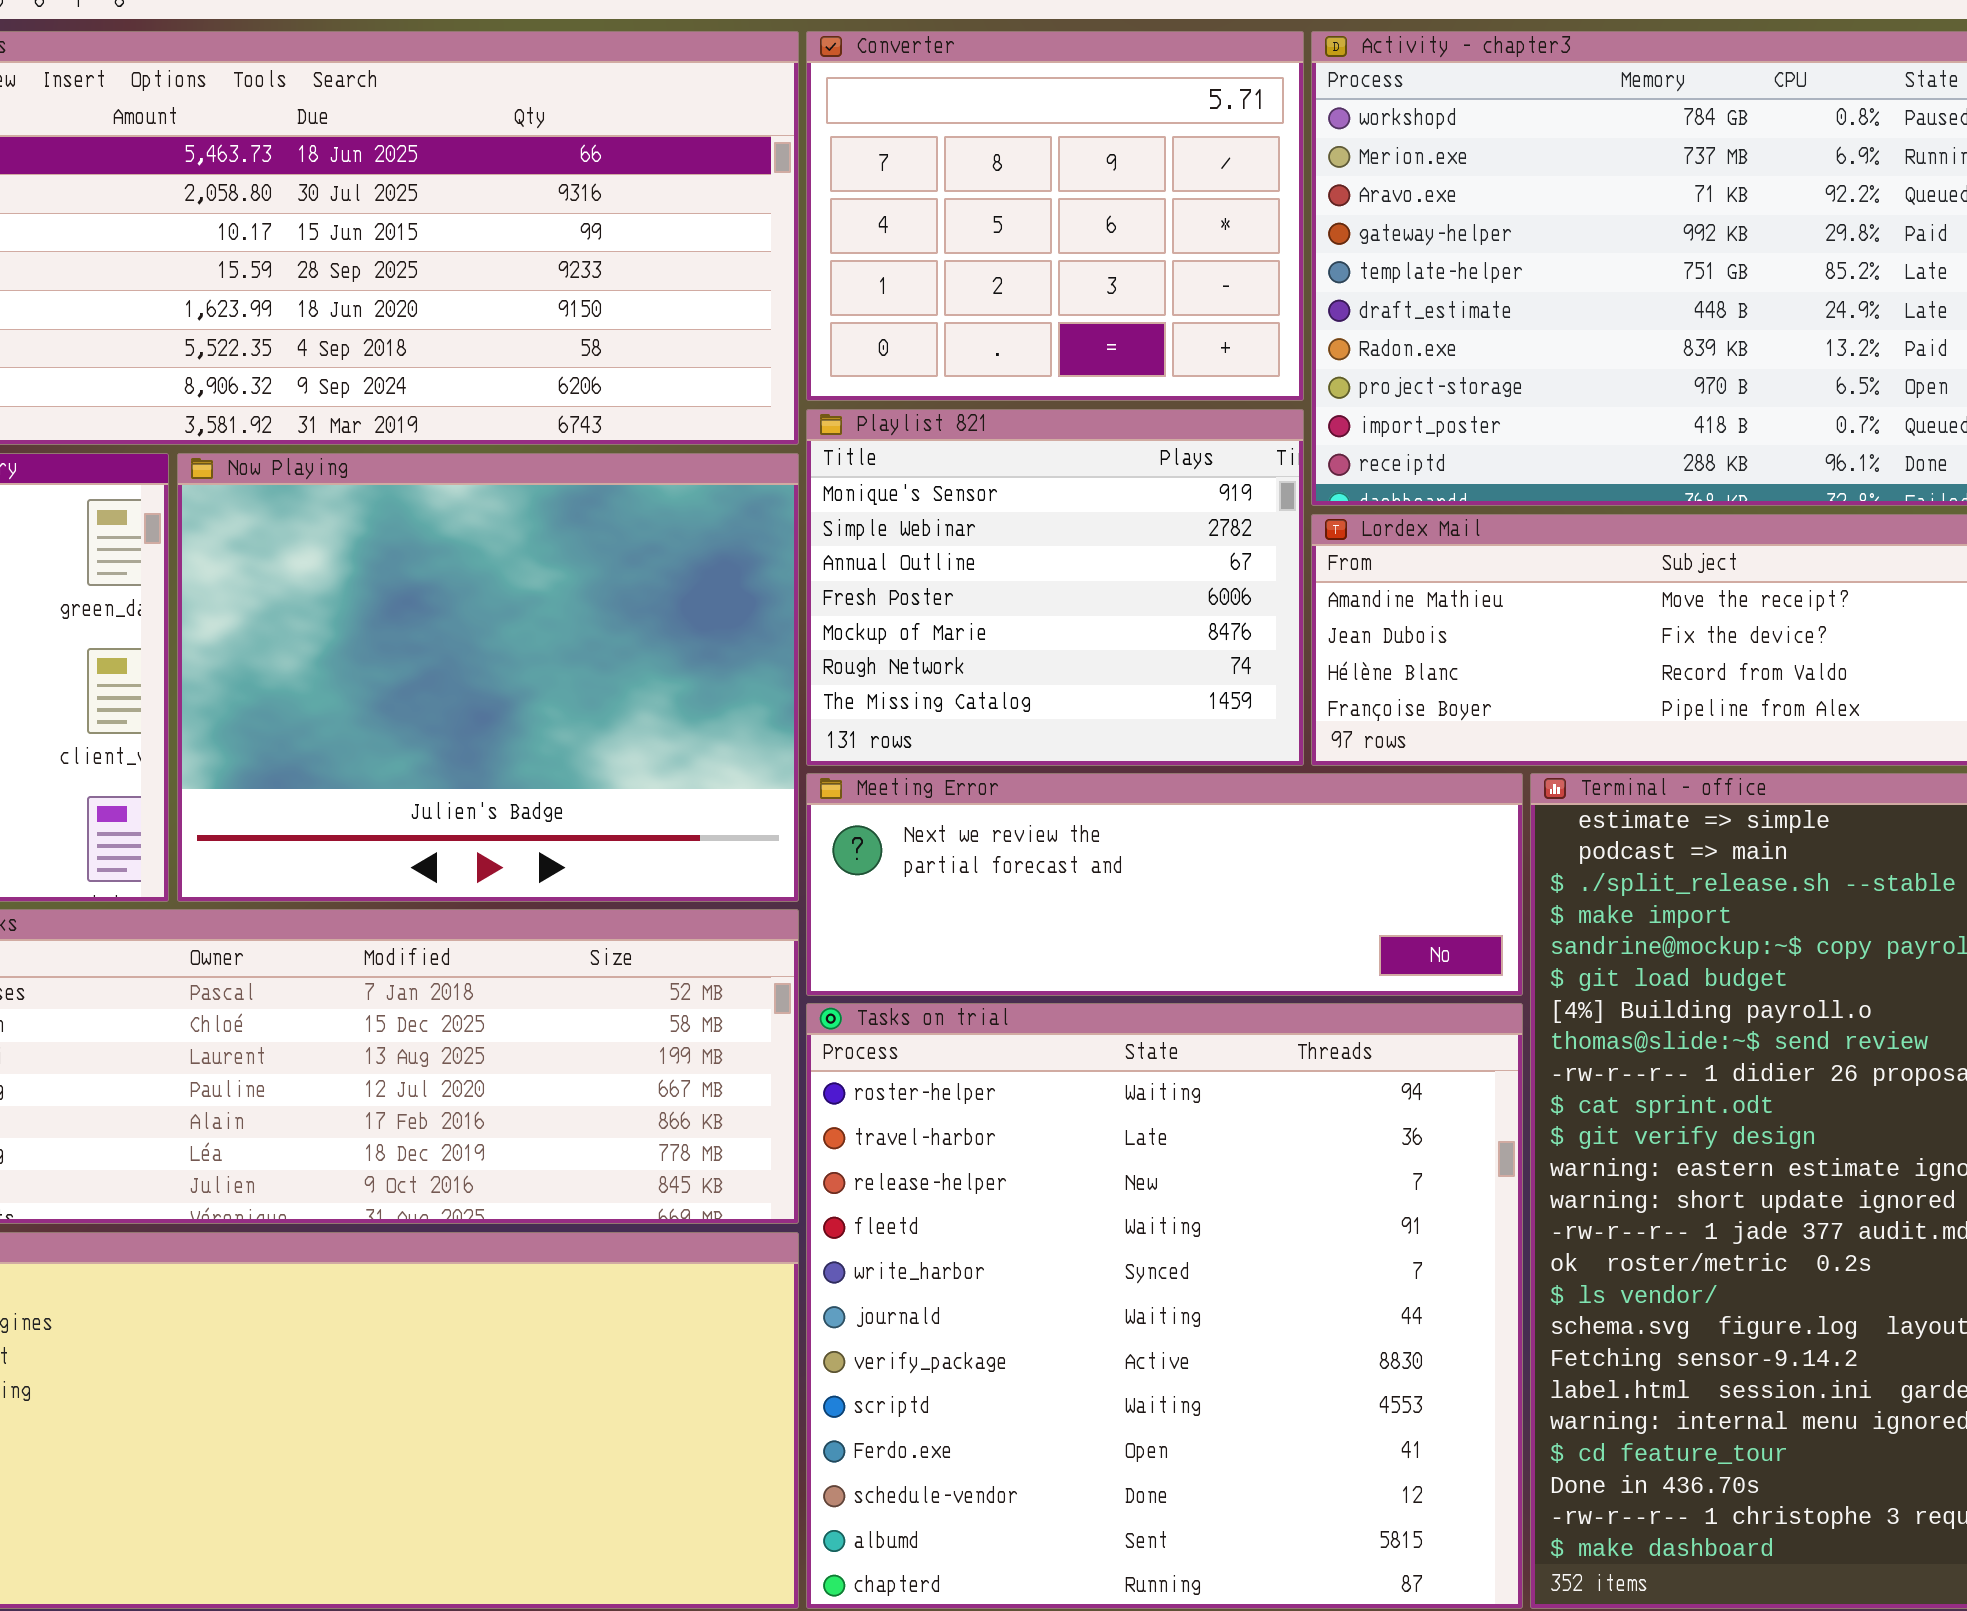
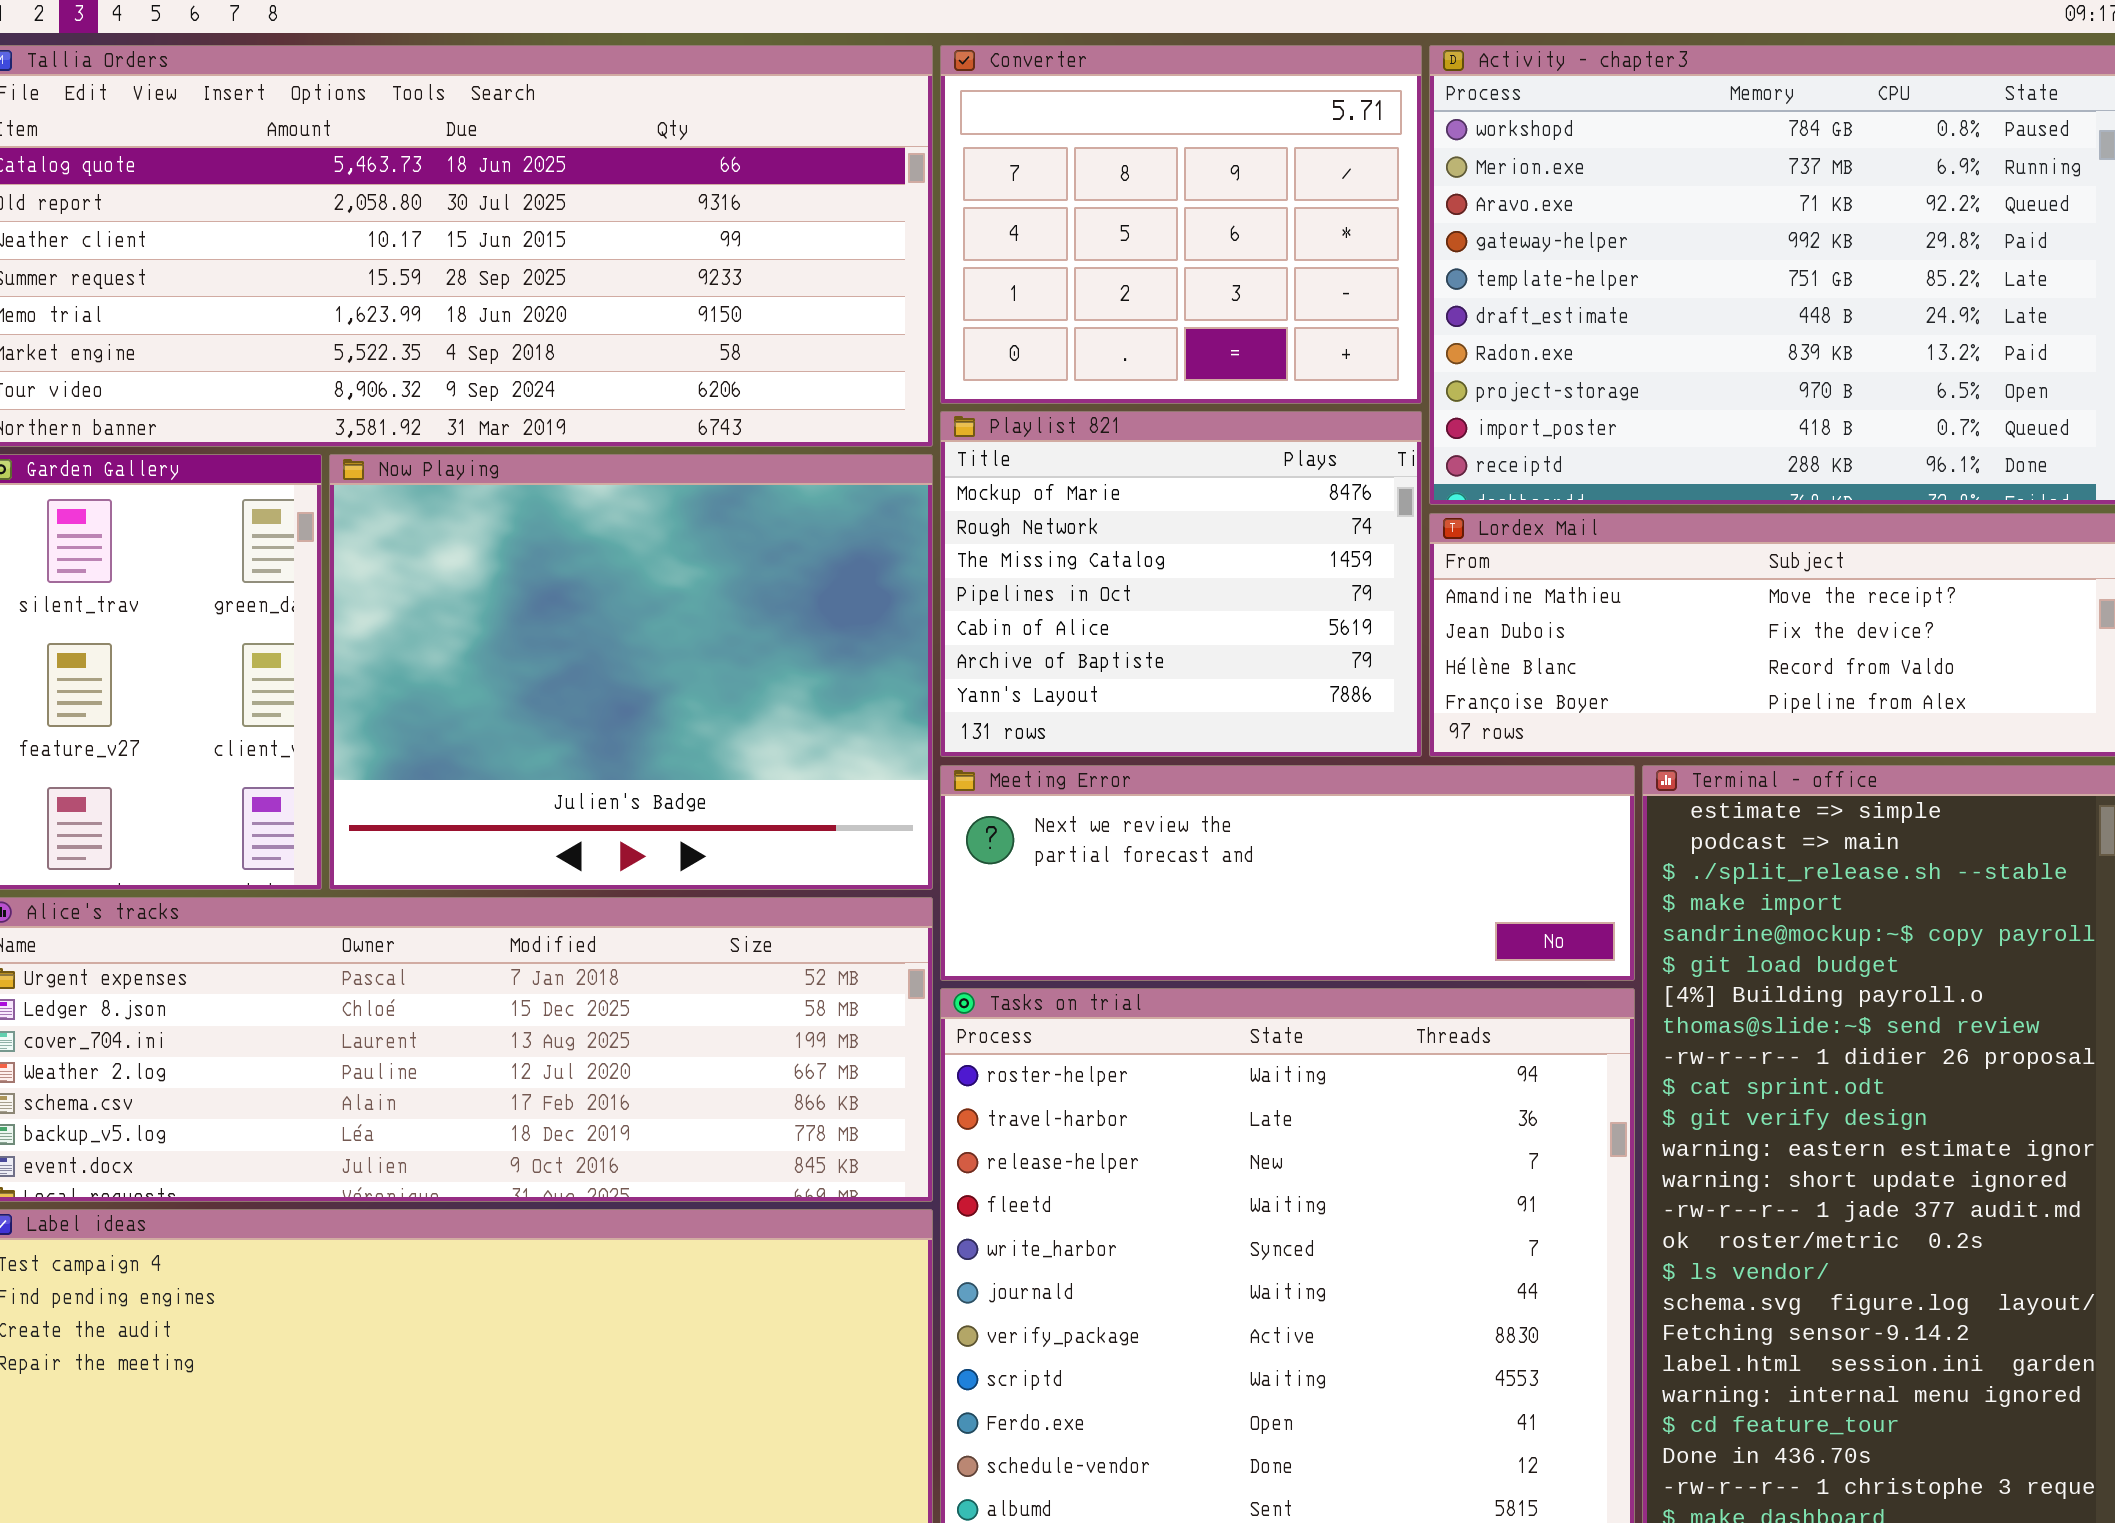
Playlist 821: [806,409,1304,766] -> [940,411,1422,757], scrolled down 4 rows

